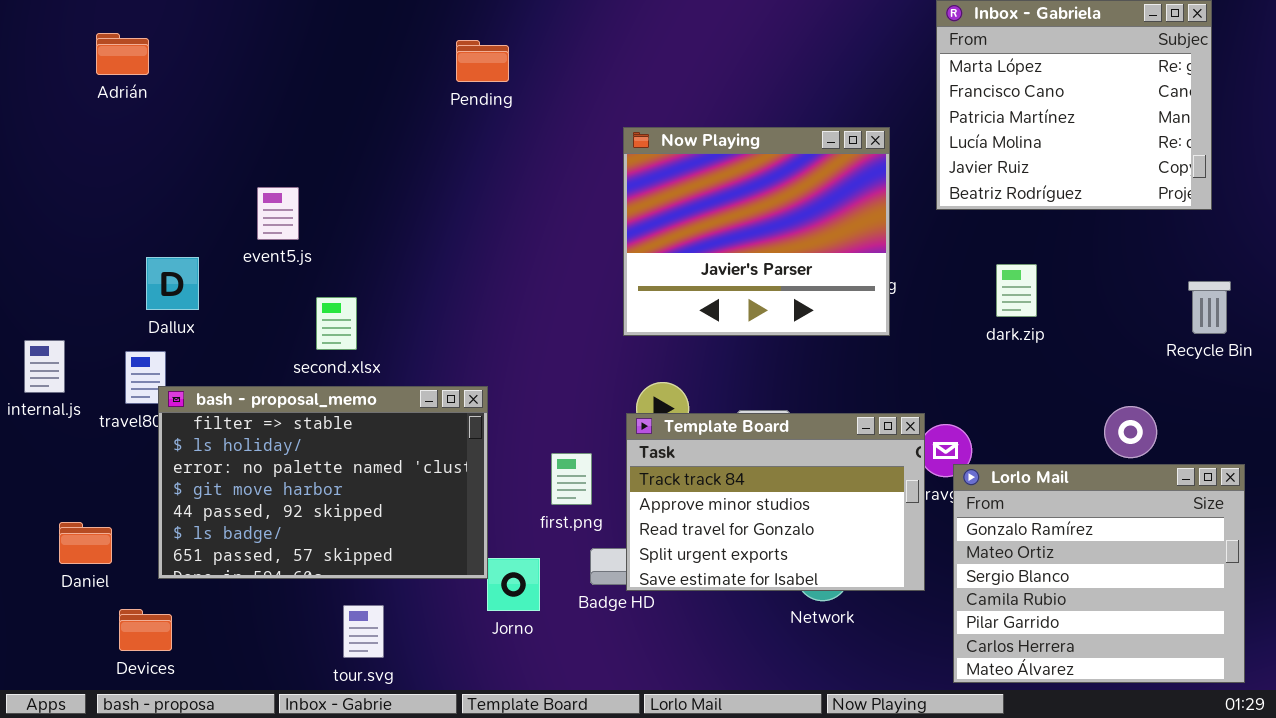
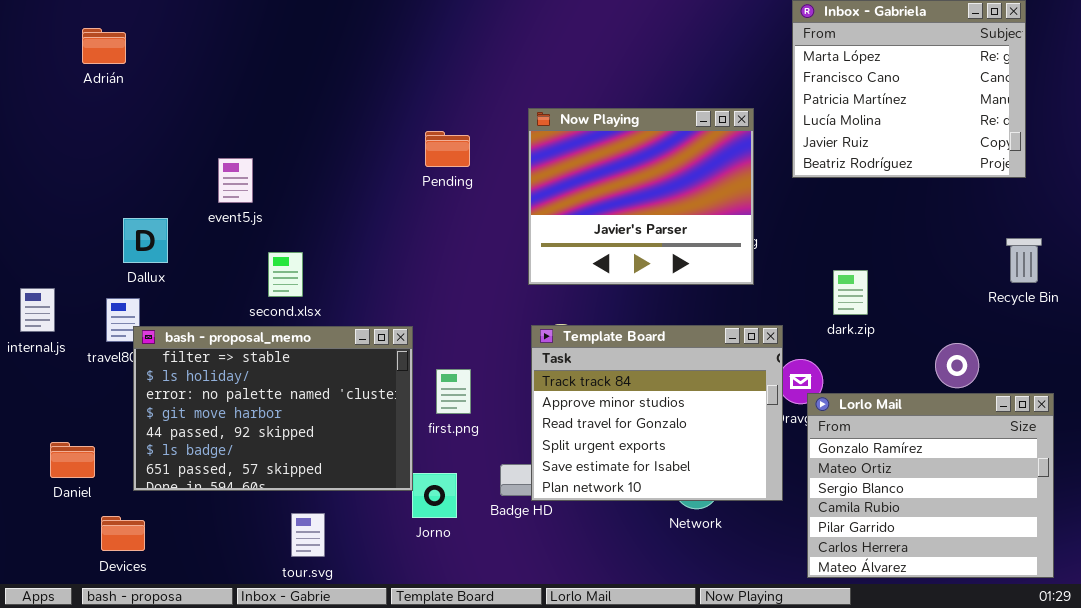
Pending: [456,40,509,82] -> [425,131,470,167], moved
dark.zip: [996,264,1037,317] -> [833,270,868,315], moved
Template Board: [626,413,925,591] -> [531,325,783,501], resized
first.png: [551,453,592,505] -> [436,369,471,414], moved

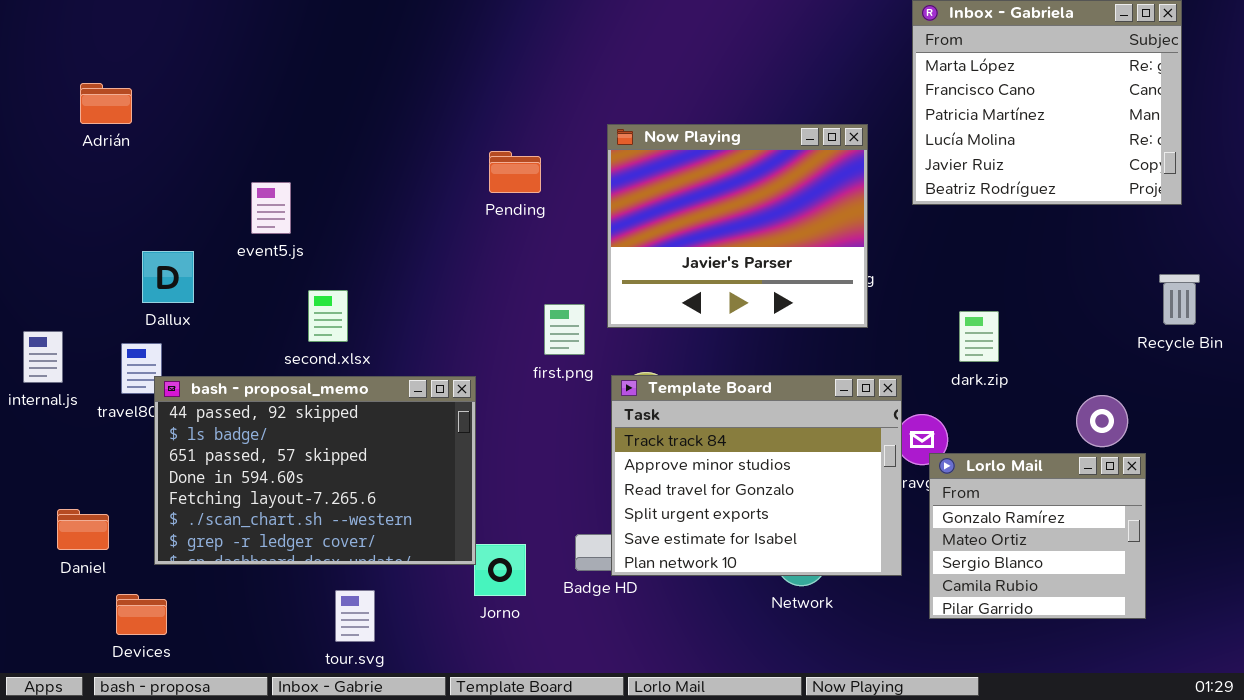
Adrián: [82,28,126,64] -> [80,83,132,124], moved
bash - proposal_memo: [133,326,413,491] -> [154,376,476,565], scrolled down 4 rows
first.png: [436,369,471,414] -> [544,304,585,355], moved
Lorlo Mail: [807,393,1054,578] -> [929,453,1146,619], resized

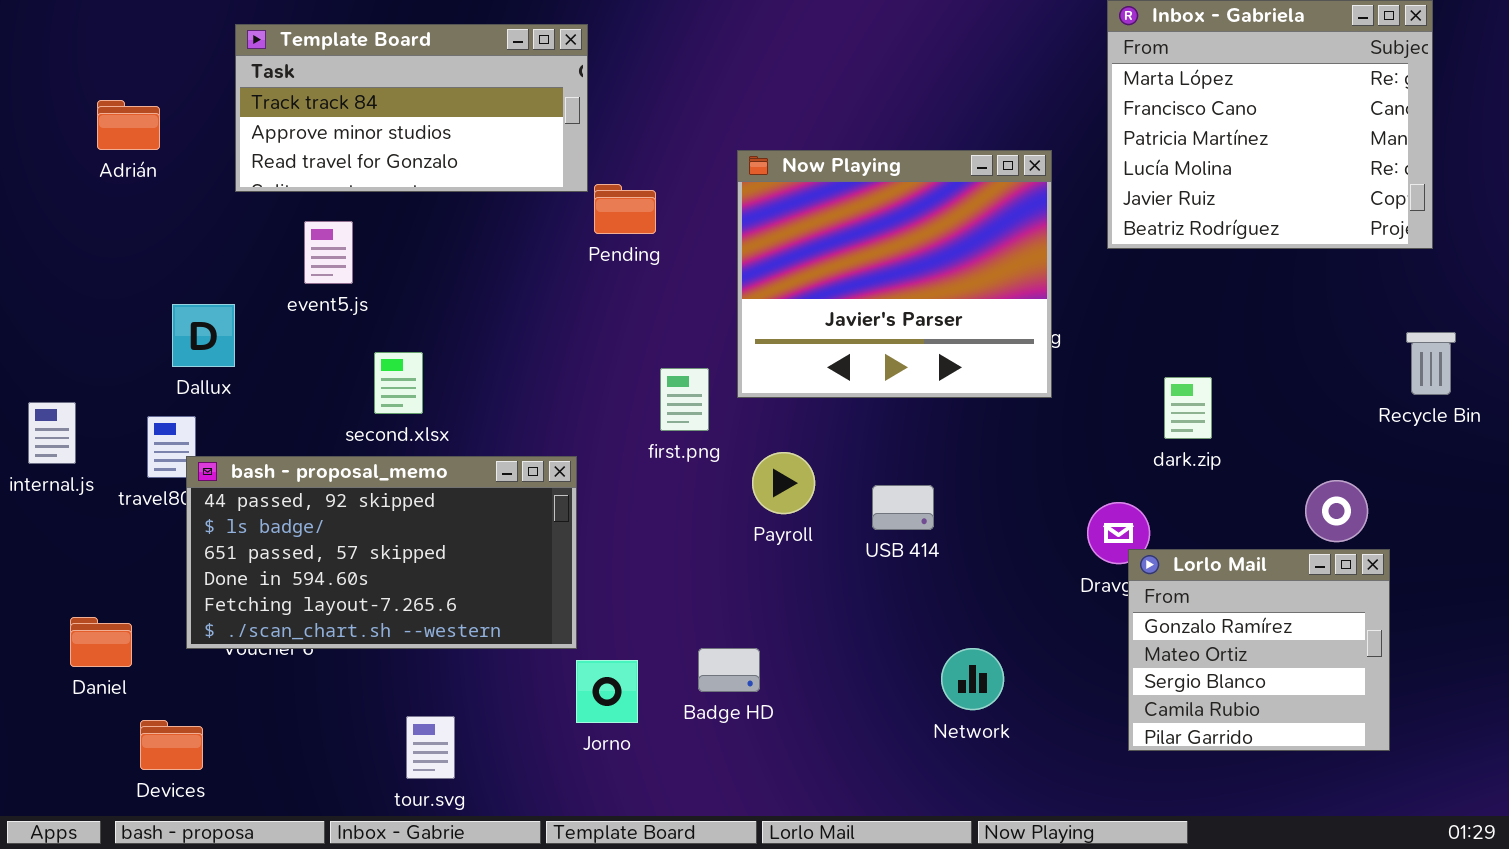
Template Board: [611,375,902,576] -> [235,24,588,192], moved, resized
bash - proposal_memo: [154,376,476,565] -> [186,456,577,649], resized

